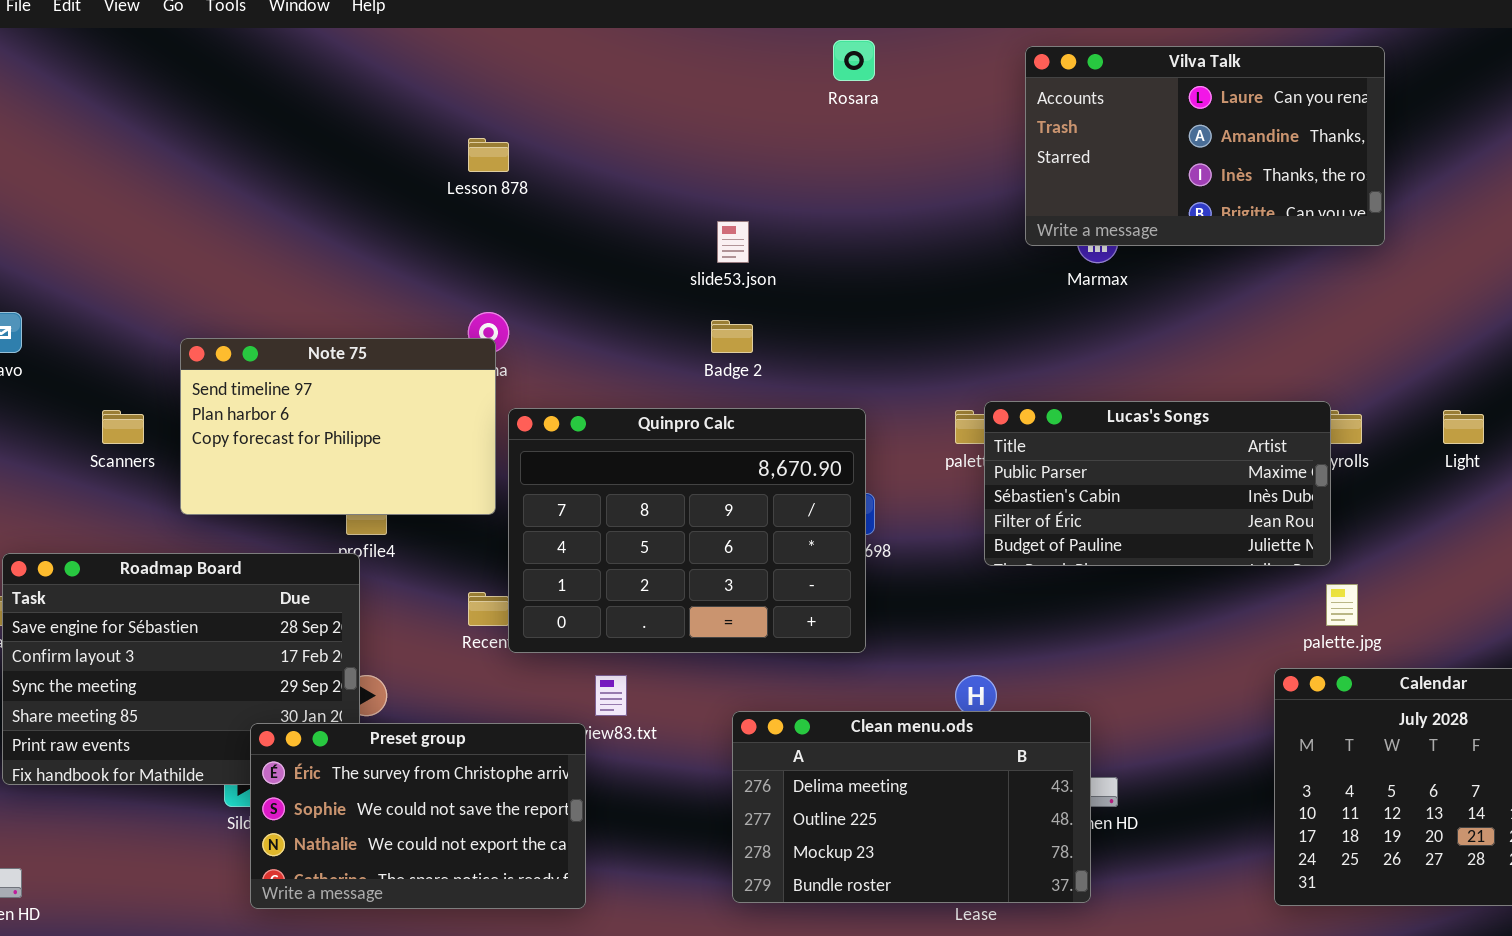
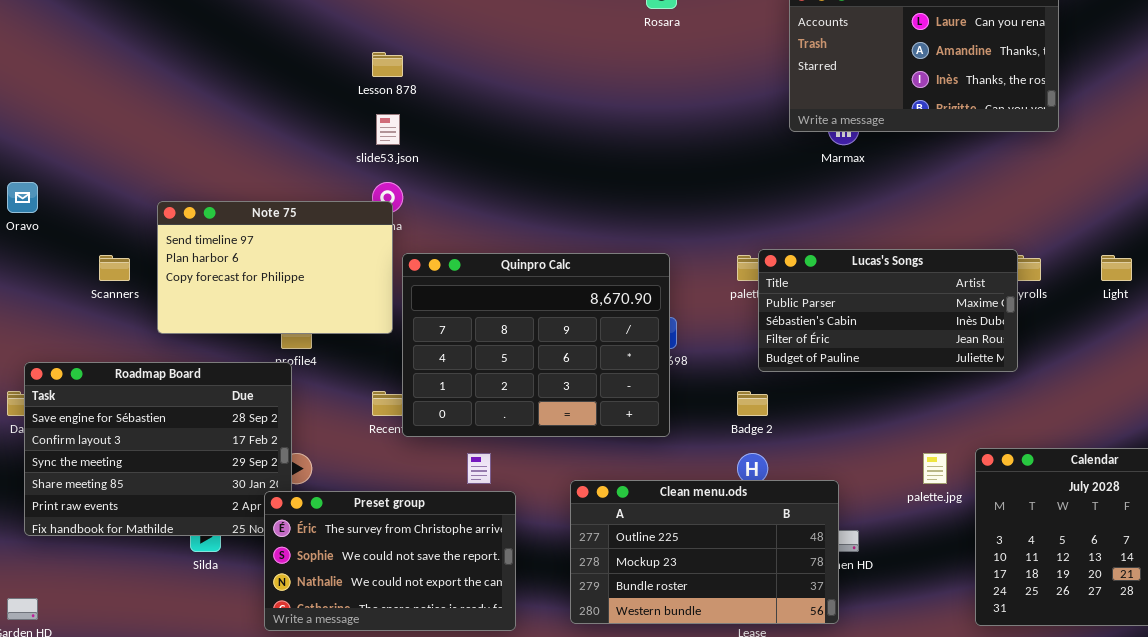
slide53.json: [717,221,749,263] -> [376,114,400,145], moved
Badge 2: [711,320,753,353] -> [737,391,768,416], moved
palette.jpg: [1326,584,1358,626] -> [923,453,947,484], moved
Clean menu.ods: [732,711,1091,903] -> [570,480,839,624], scrolled down 1 row
Preset group: [250,723,586,909] -> [264,491,516,631], moved

